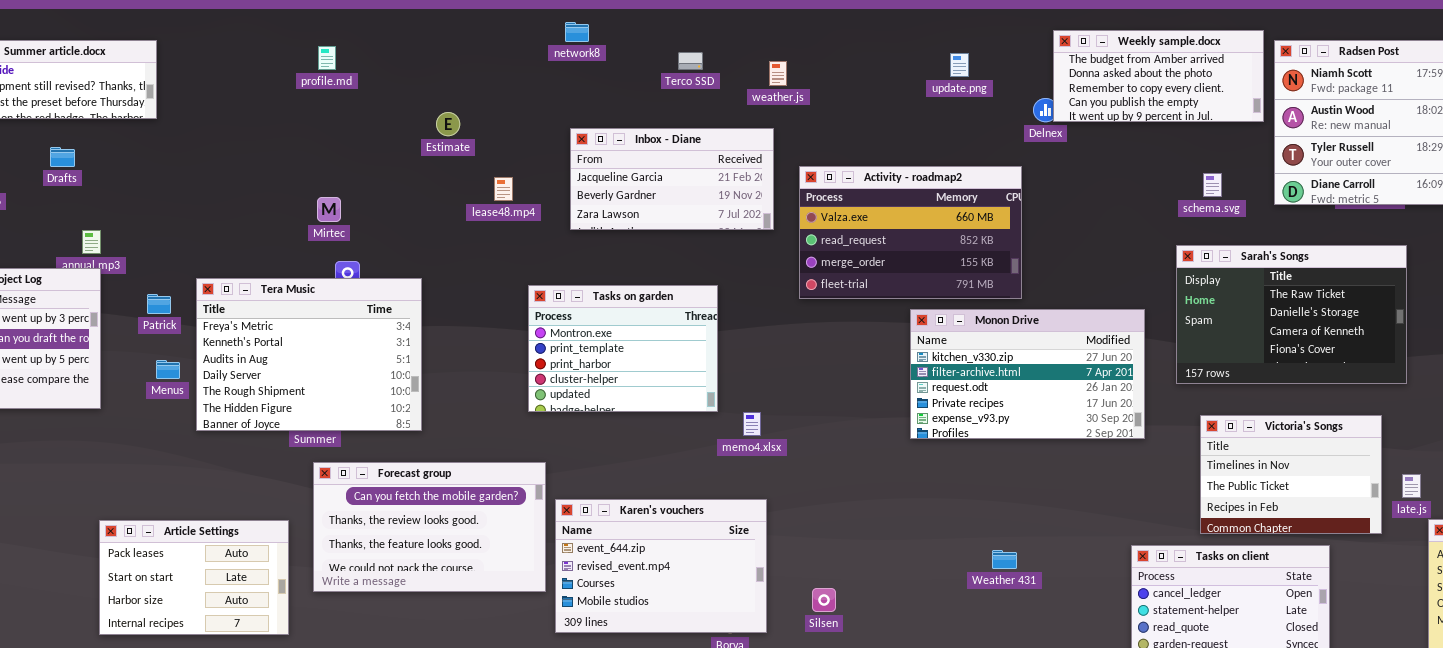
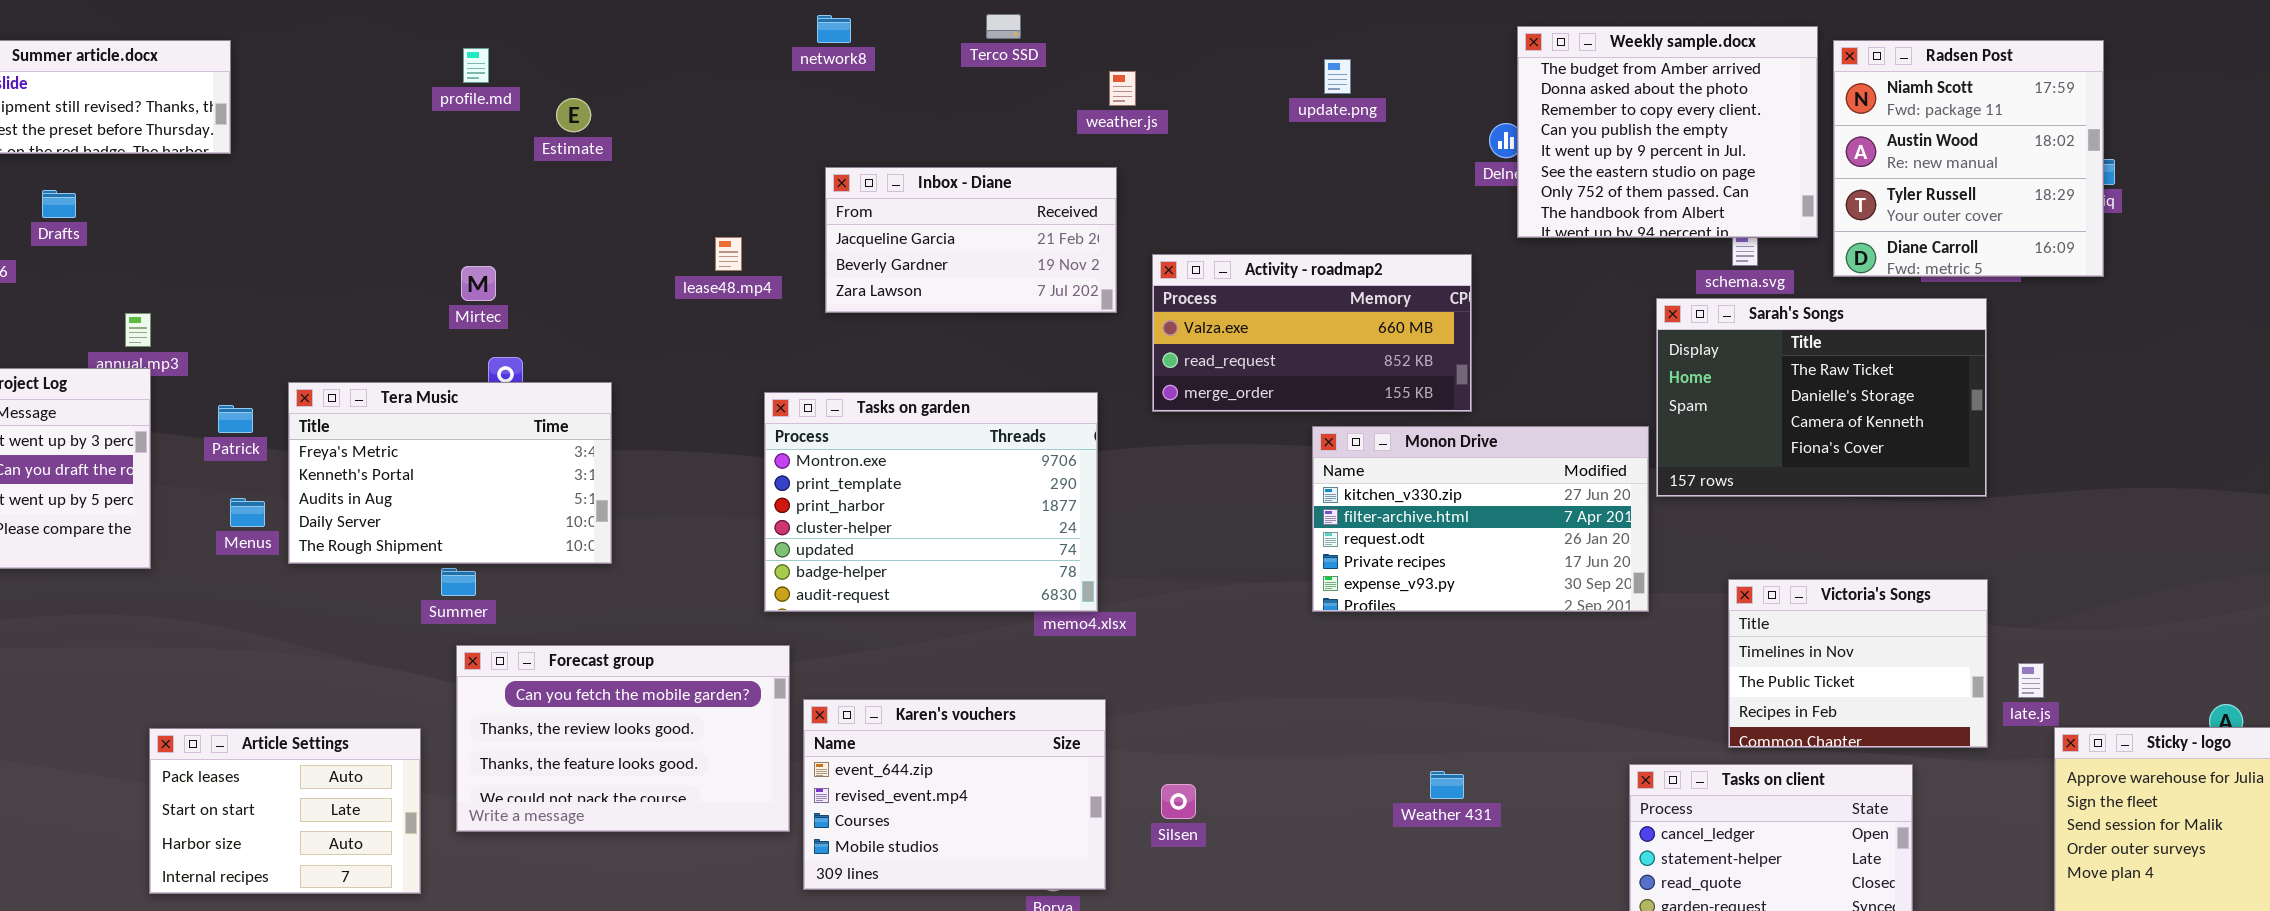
Weekly sample.docx: [1053,30,1264,122] -> [1517,26,1818,238], resized
Terco SSD: [678,52,703,70] -> [986,14,1021,39], moved
update.png: [950,53,969,77] -> [1324,59,1351,94], moved
Estimate: [436,112,460,136] -> [556,98,591,132], moved
Drafts: [50,147,75,167] -> [42,190,76,218], moved
Activity - roadmap2: [799,166,1022,299] -> [1152,254,1472,412], resized
Sarah's Songs: [1176,245,1407,384] -> [1656,298,1987,497], moved
Tera Music: [196,278,422,431] -> [288,382,612,564], resized
Tasks on garden: [528,285,718,412] -> [764,392,1098,612], resized
Silsen: [812,588,836,612] -> [1161,784,1196,819], moved

